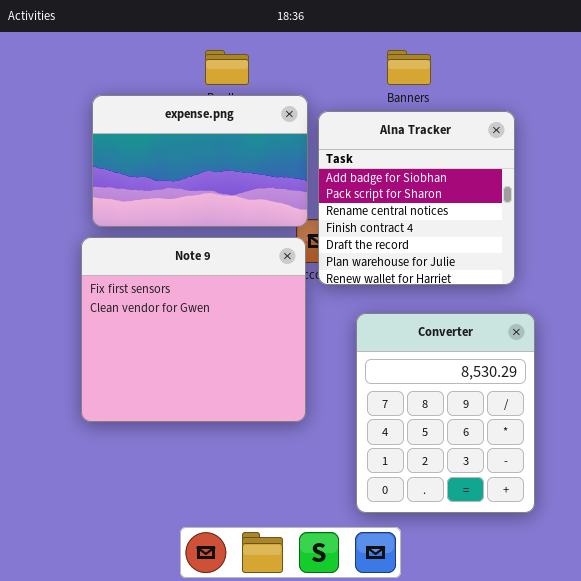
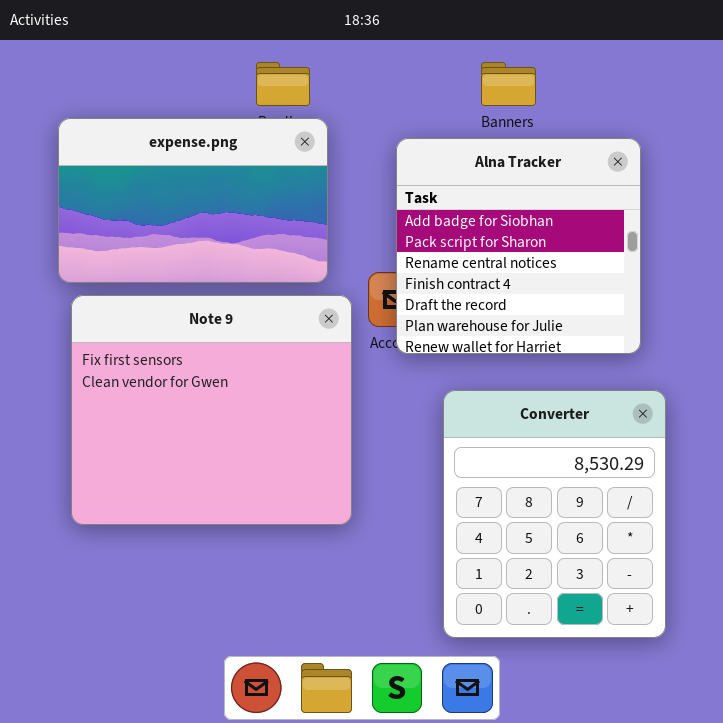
expense.png: [92,95,308,227] -> [58,118,328,283], moved
Note 9: [81,237,306,422] -> [71,295,352,525], moved

